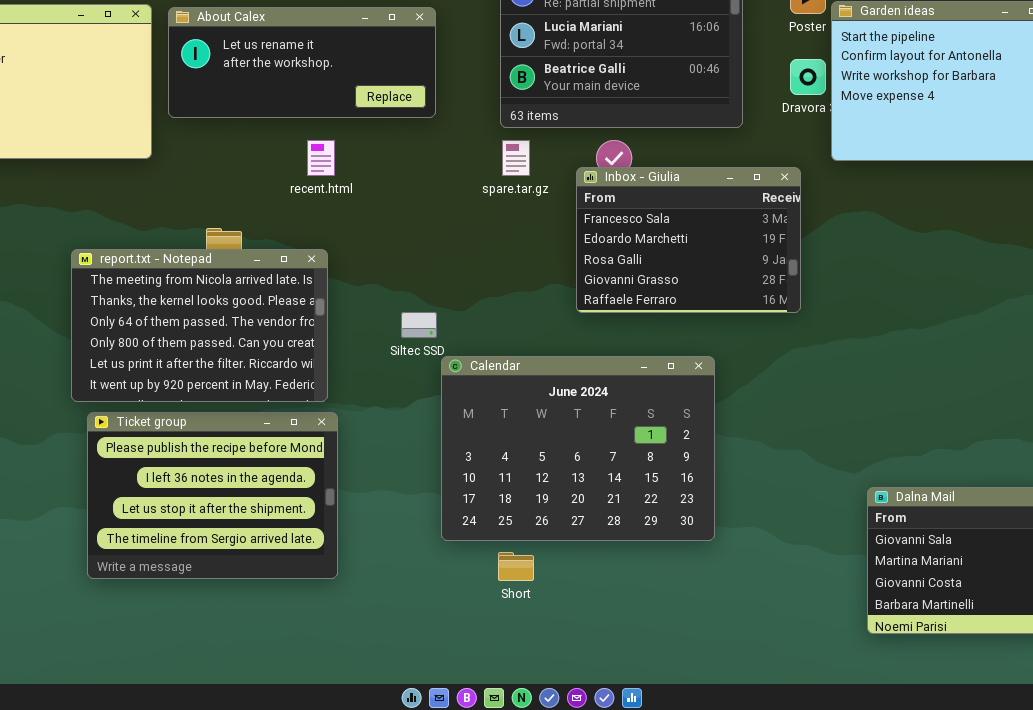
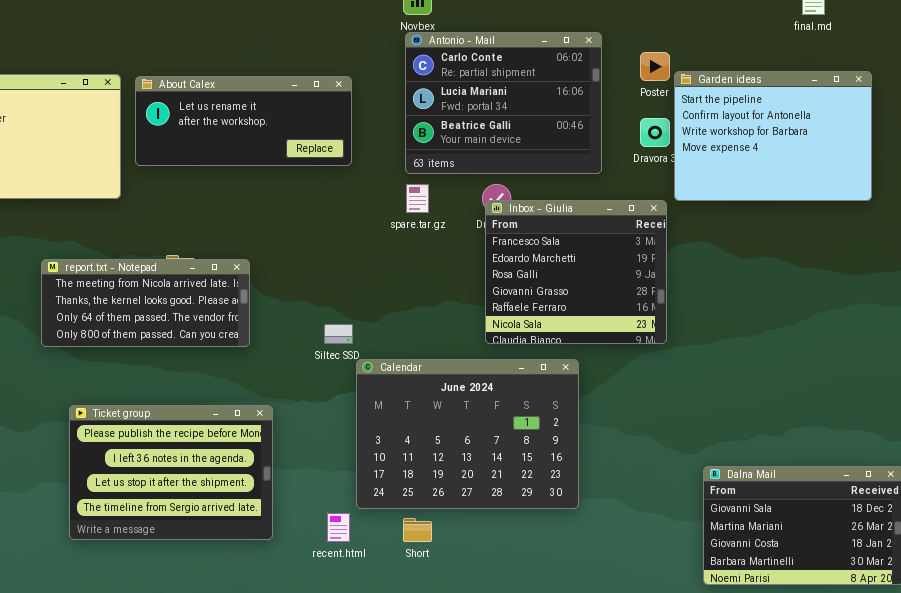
recent.html: [307,140,335,176] -> [327,513,350,542], moved
Inbox - Giulia: [576,167,801,313] -> [485,200,667,344], moved, resized
report.txt - Notepad: [71,249,328,402] -> [41,259,250,347], moved, resized

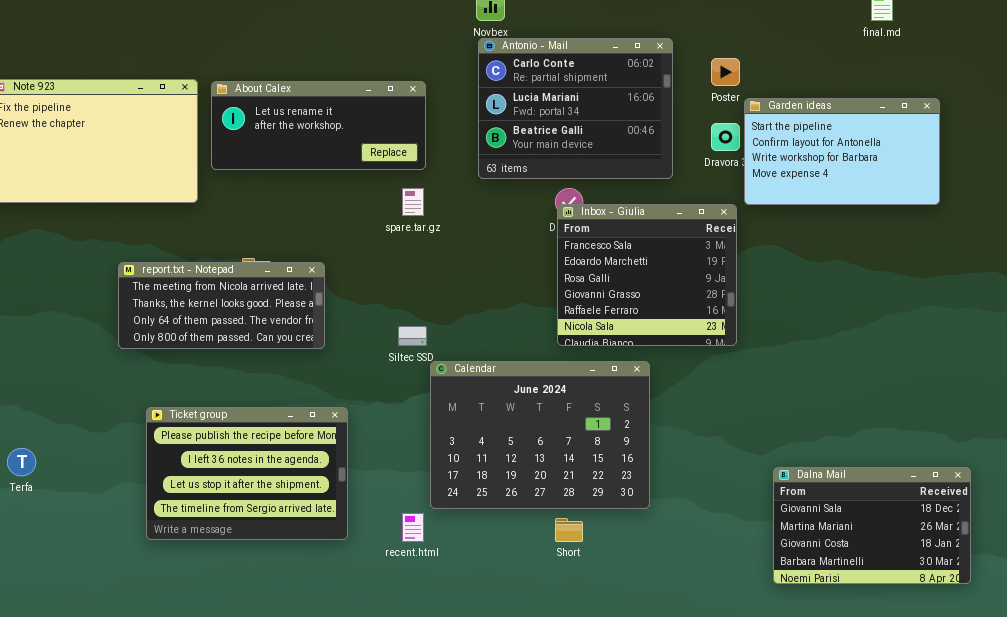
Garden ideas: [674,71,872,201] -> [744,98,940,205], resized
spare.tar.gz: [406,184,429,213] -> [402,188,424,216], moved
Short: [403,518,432,542] -> [555,518,583,542], moved

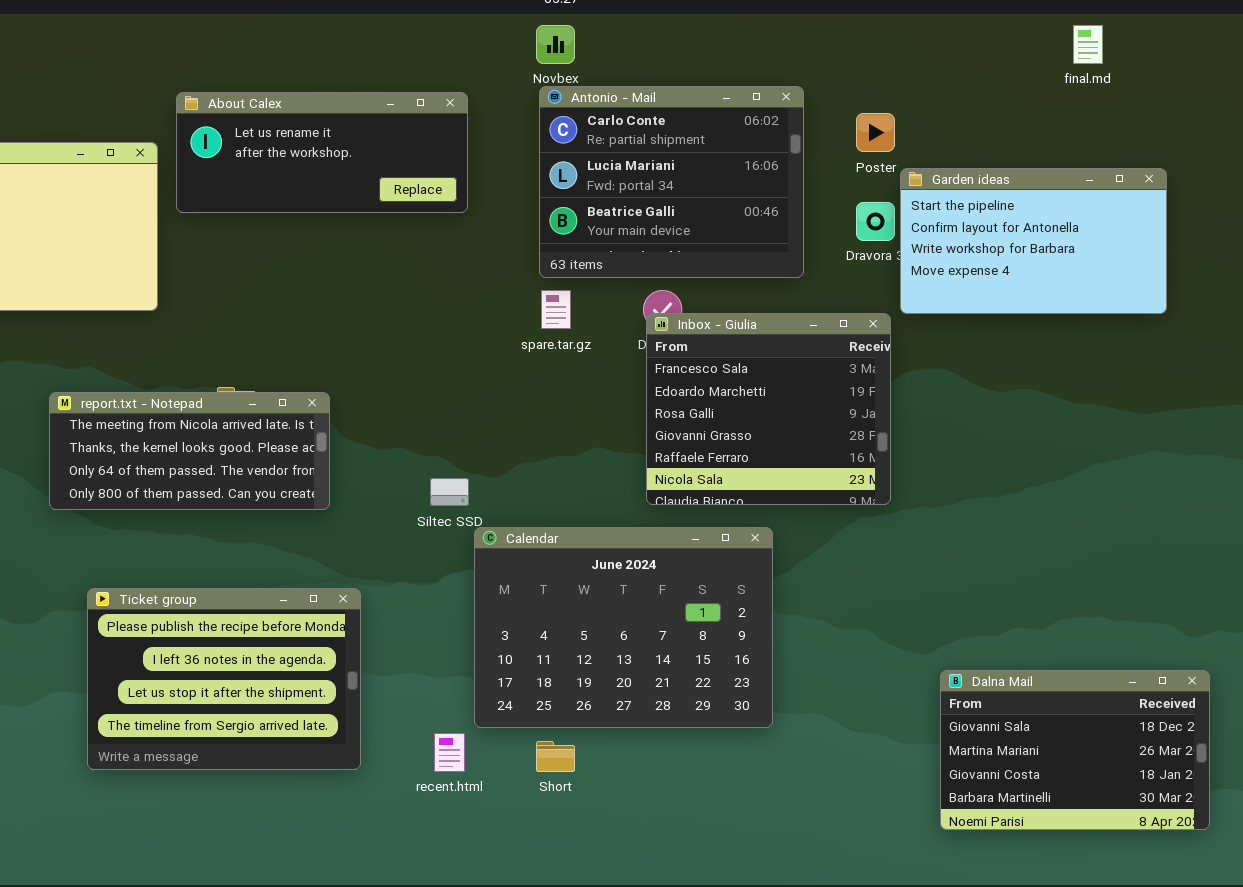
About Calex: [211,81,426,170] -> [176,92,468,213], moved
spare.tar.gz: [402,188,424,216] -> [541,290,571,329], moved
Short: [555,518,583,542] -> [536,741,575,772], moved

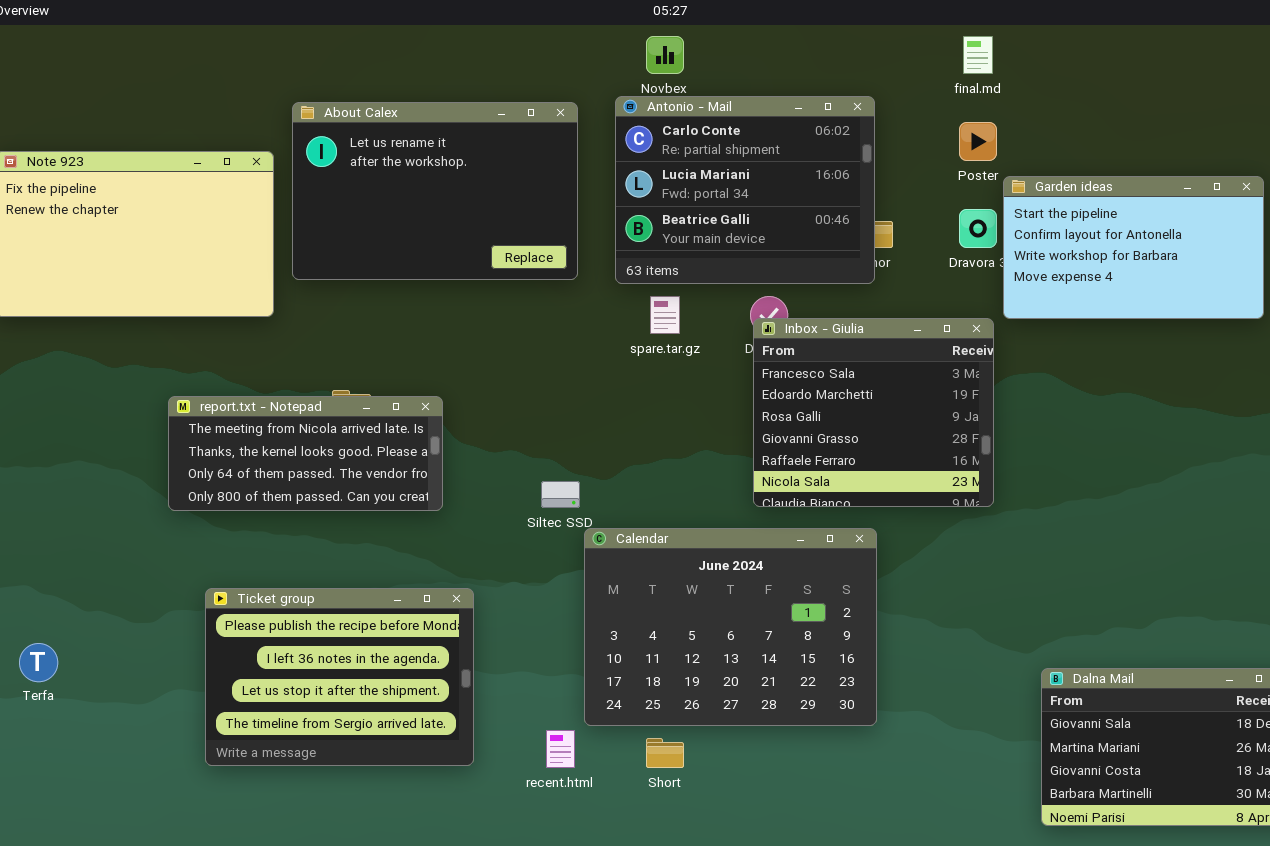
final.md: [1073,25,1103,64] -> [963,36,993,74], moved
Antonio - Mail: [539,86,804,278] -> [615,96,875,284], moved
About Calex: [176,92,468,213] -> [292,102,578,280], resized

